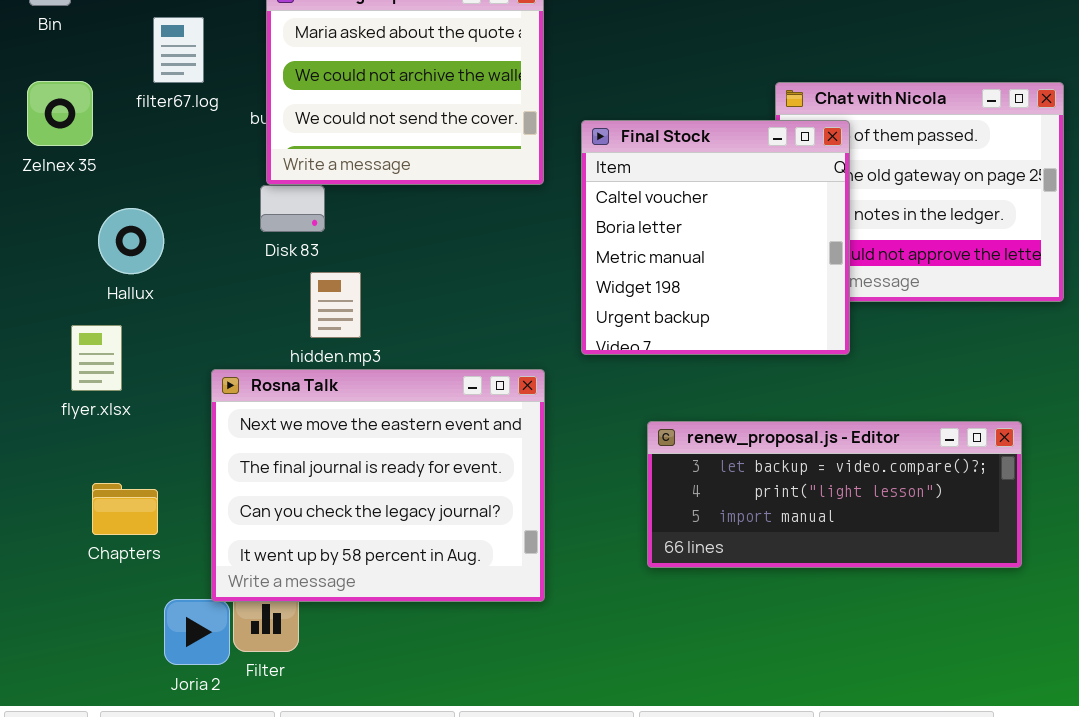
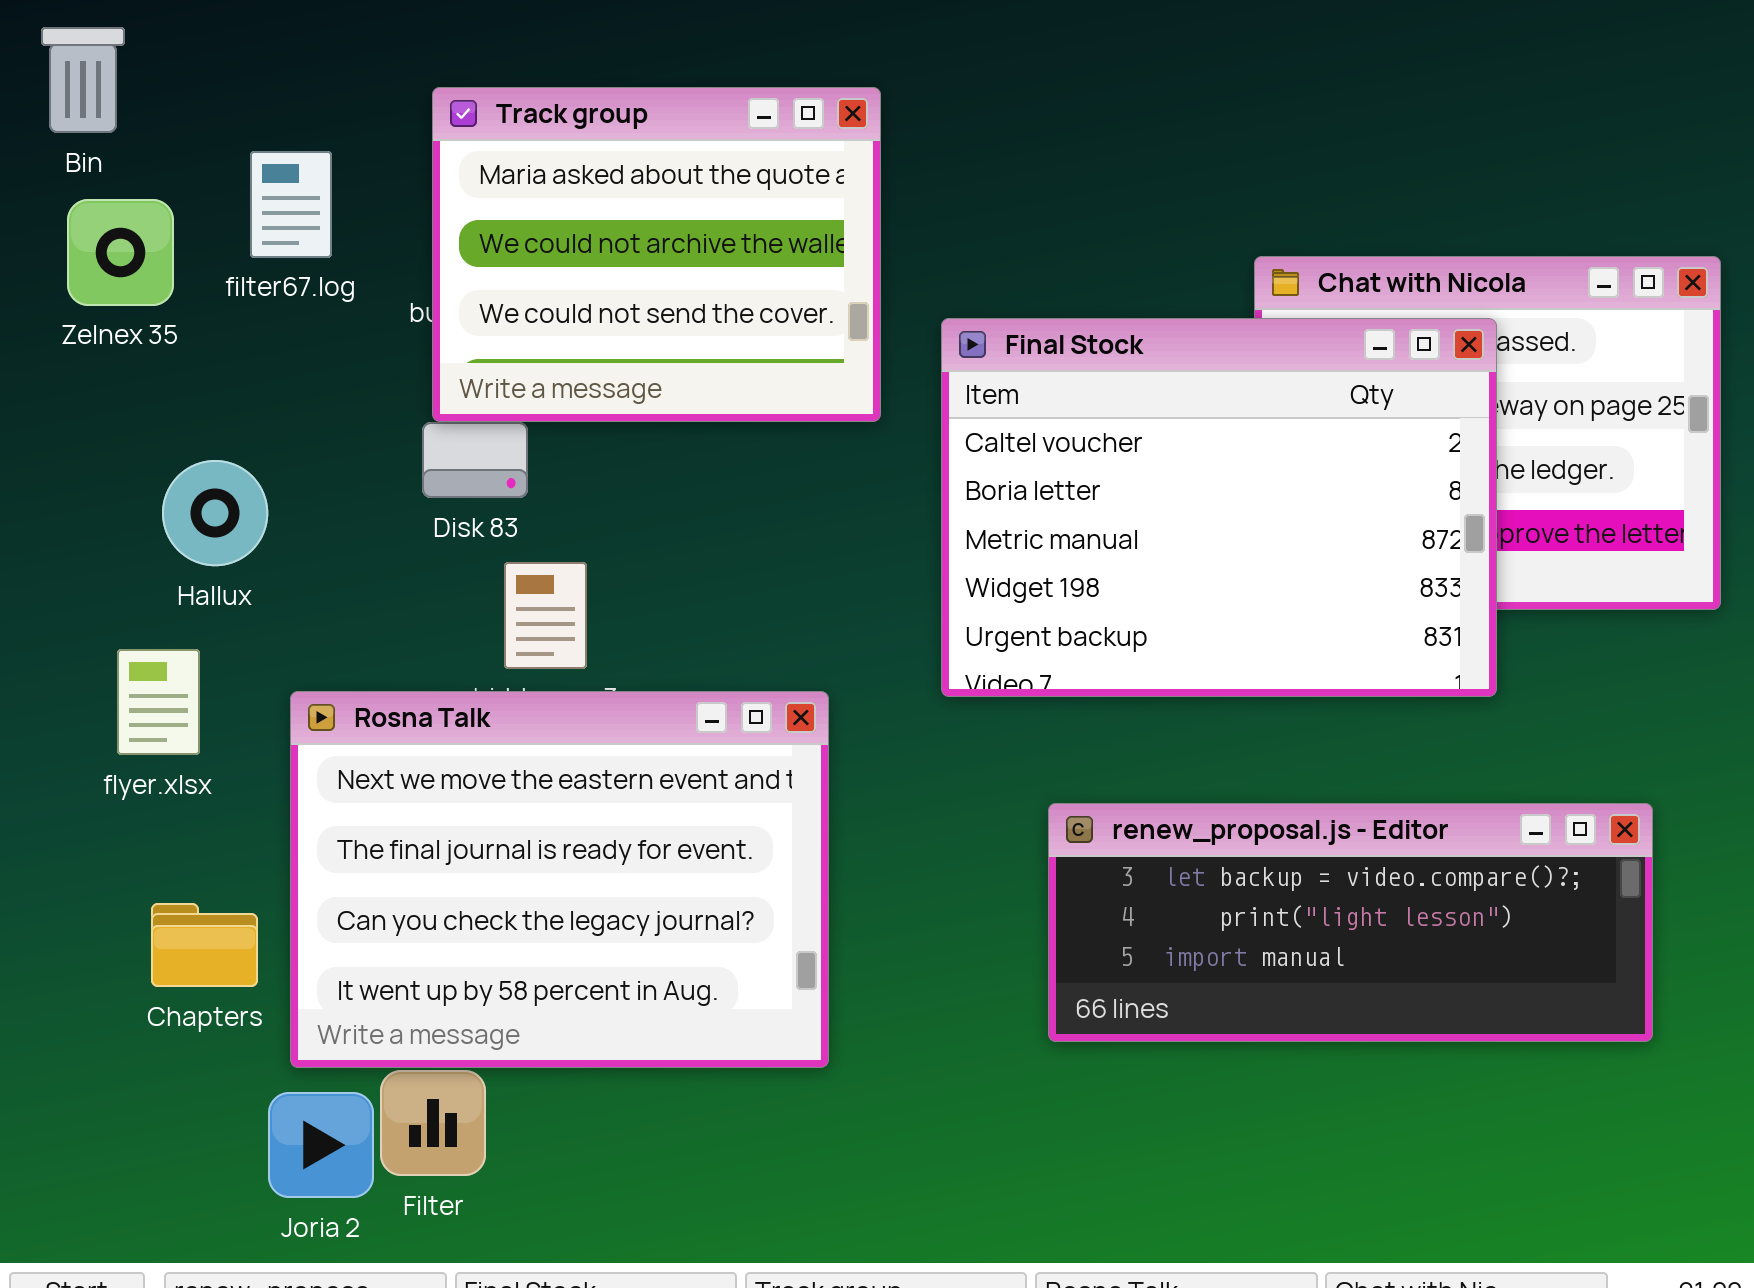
Zelnex 35: [27,81,93,146] -> [67,199,174,306], moved
Final Stock: [581,120,850,355] -> [941,318,1497,697], resized
Rosna Talk: [211,369,545,602] -> [290,691,829,1068], moved

